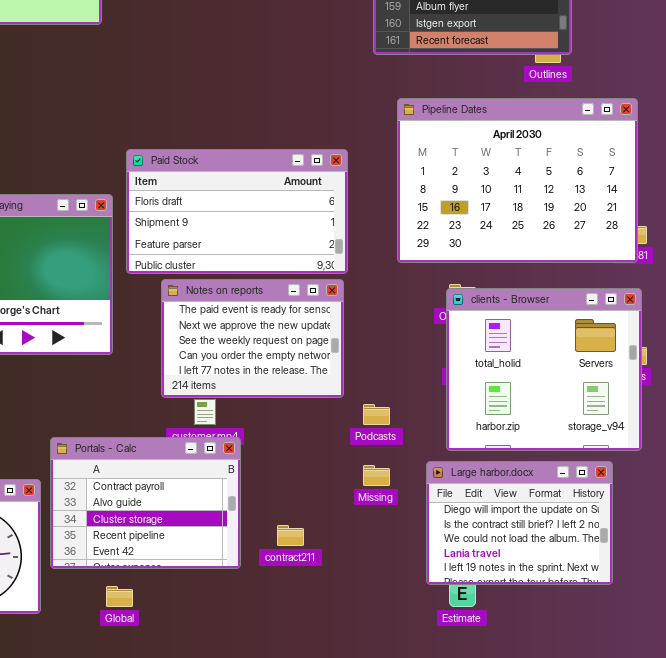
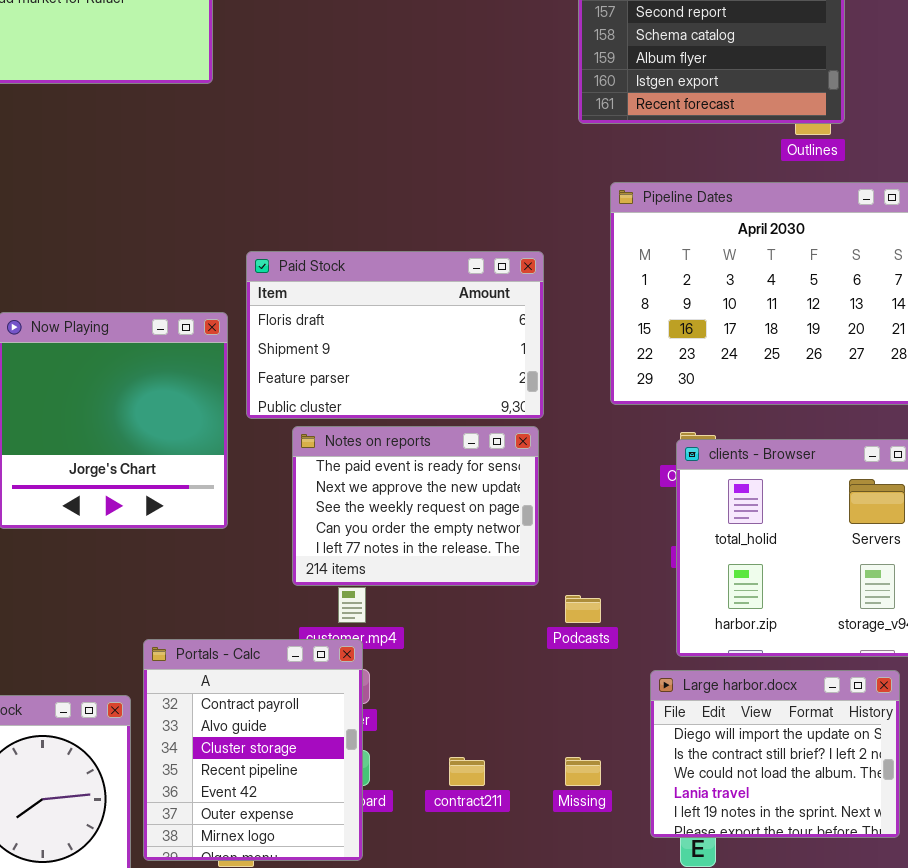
Portals - Calc: [50,437,241,569] -> [143,639,363,861], resized
Missing: [363,465,390,486] -> [565,757,601,786], moved

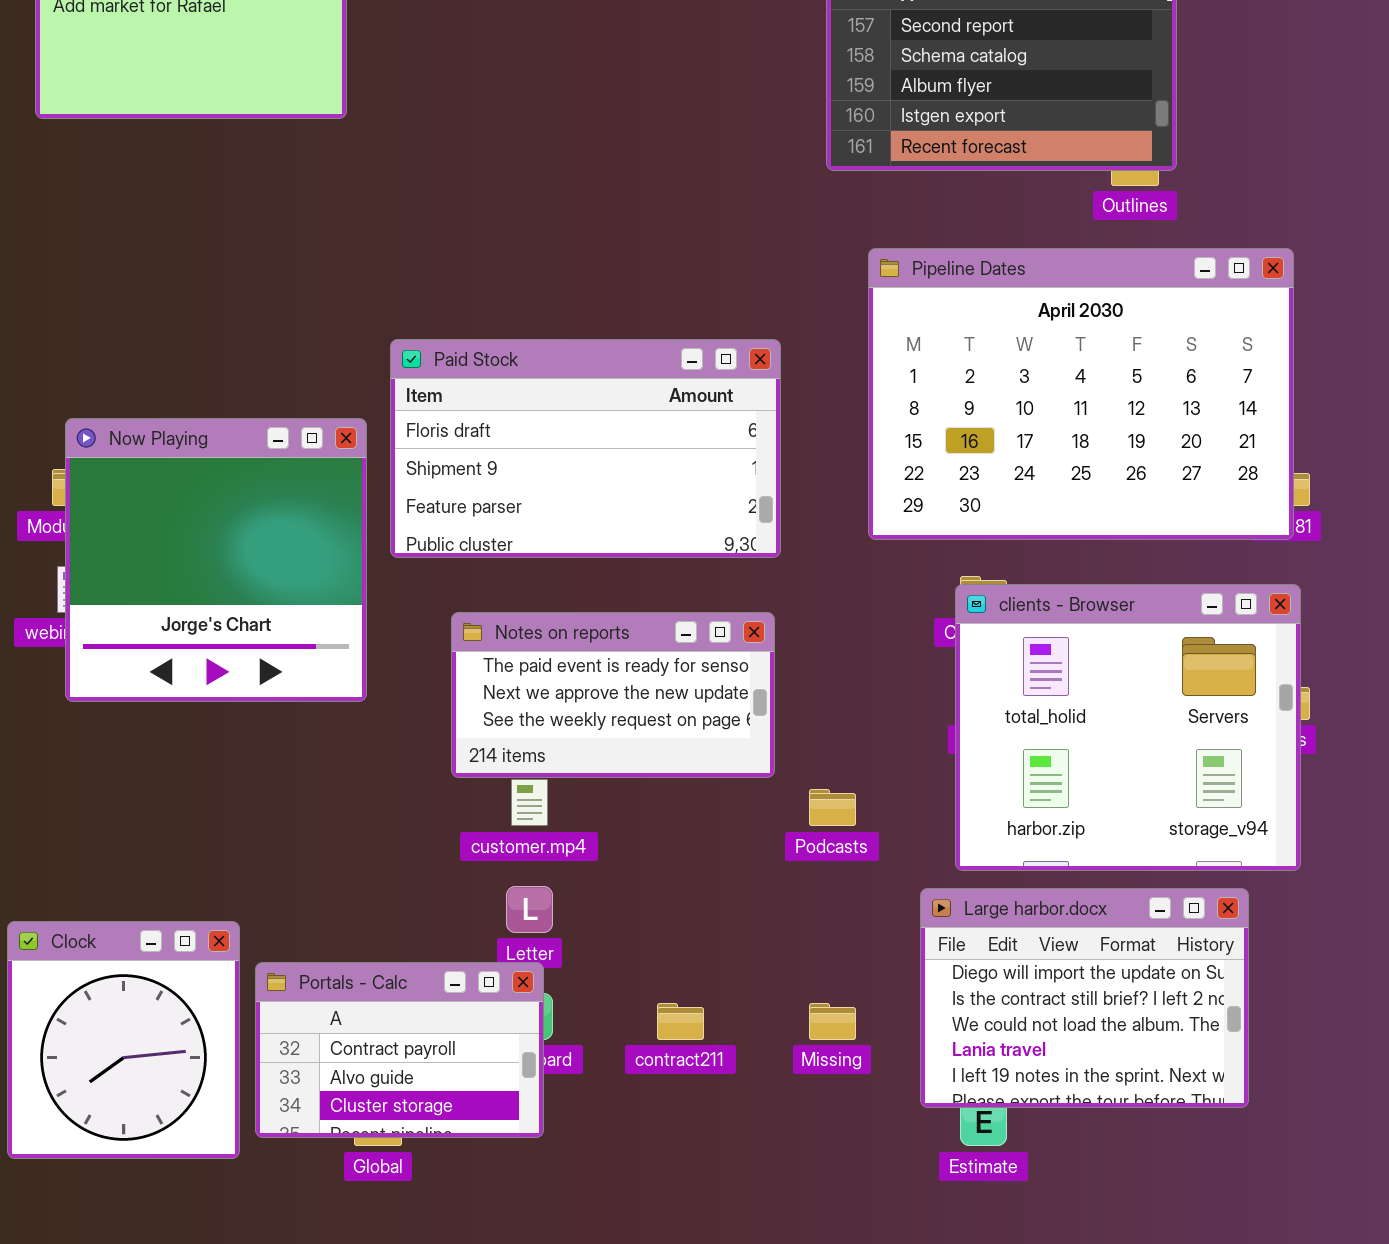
Notes on reports: [292,426,539,586] -> [451,612,775,778], resized
Portals - Calc: [143,639,363,861] -> [255,962,544,1138], resized

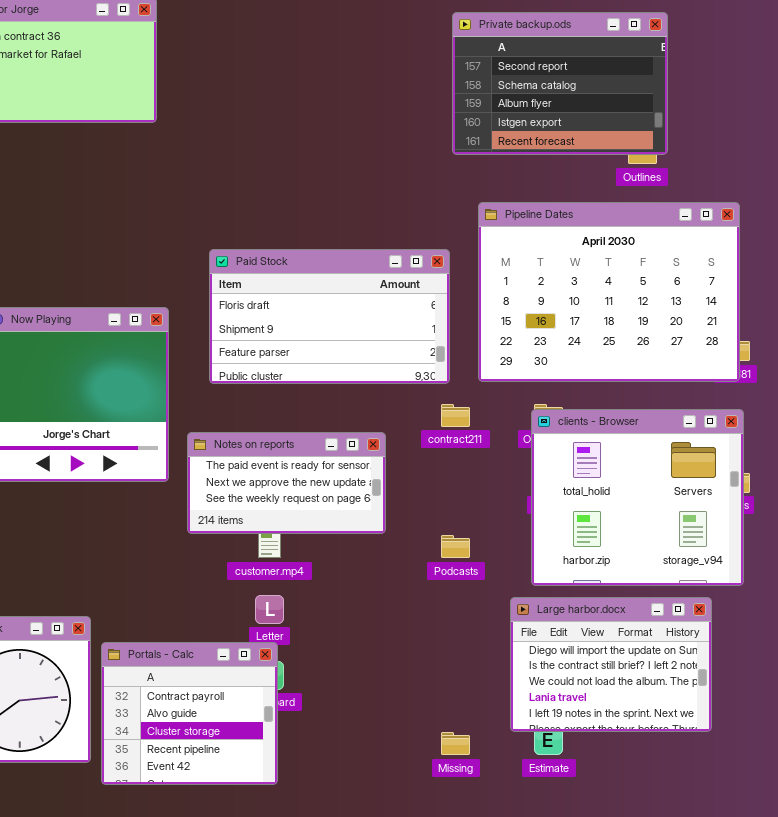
Paid Stock: [390,339,781,558] -> [209,249,450,384], moved
Notes on reports: [451,612,775,778] -> [187,432,386,534], moved
Portals - Calc: [255,962,544,1138] -> [101,642,278,785], resized
contract211: [657,1003,704,1040] -> [441,404,470,427], moved
Missing: [809,1003,856,1040] -> [441,732,470,755], moved

